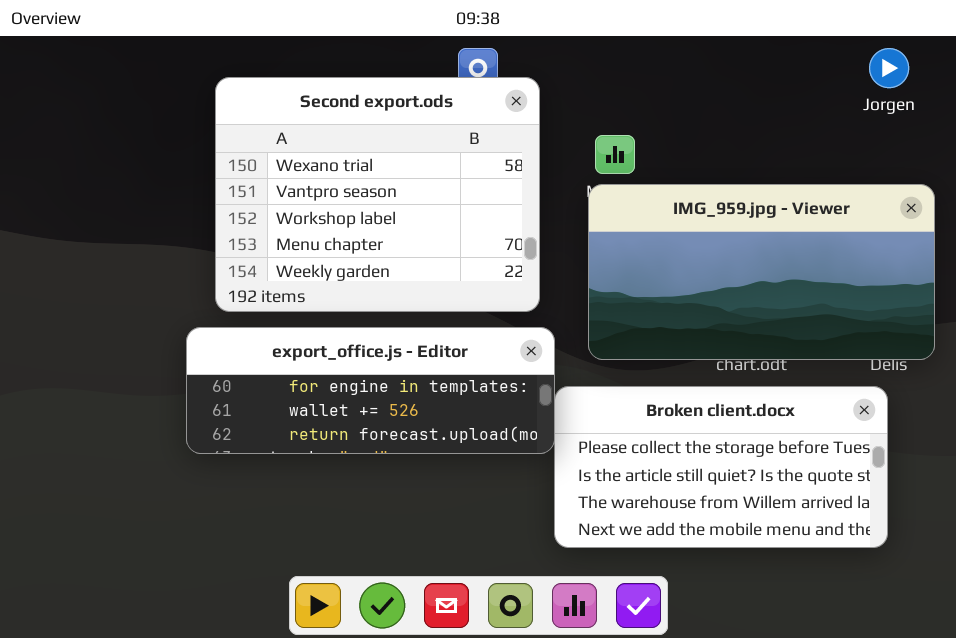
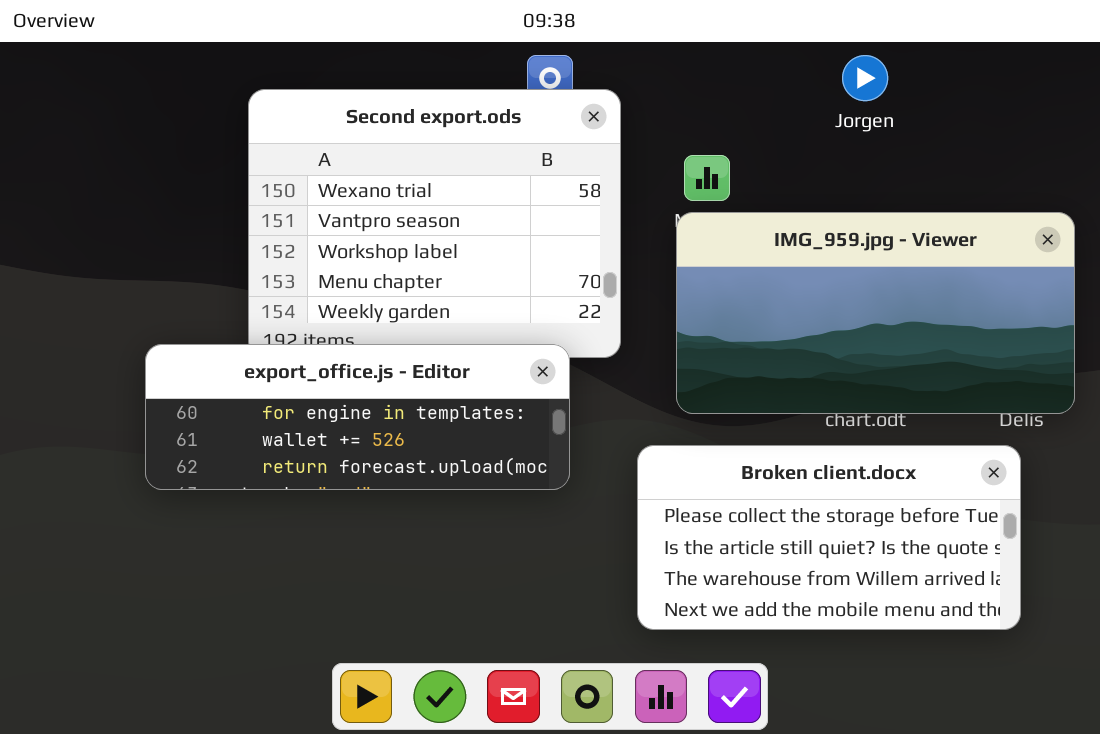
Jorgen: [869,48,909,88] -> [842,55,888,101], moved
export_office.js - Editor: [186,327,555,454] -> [145,344,570,490], moved

